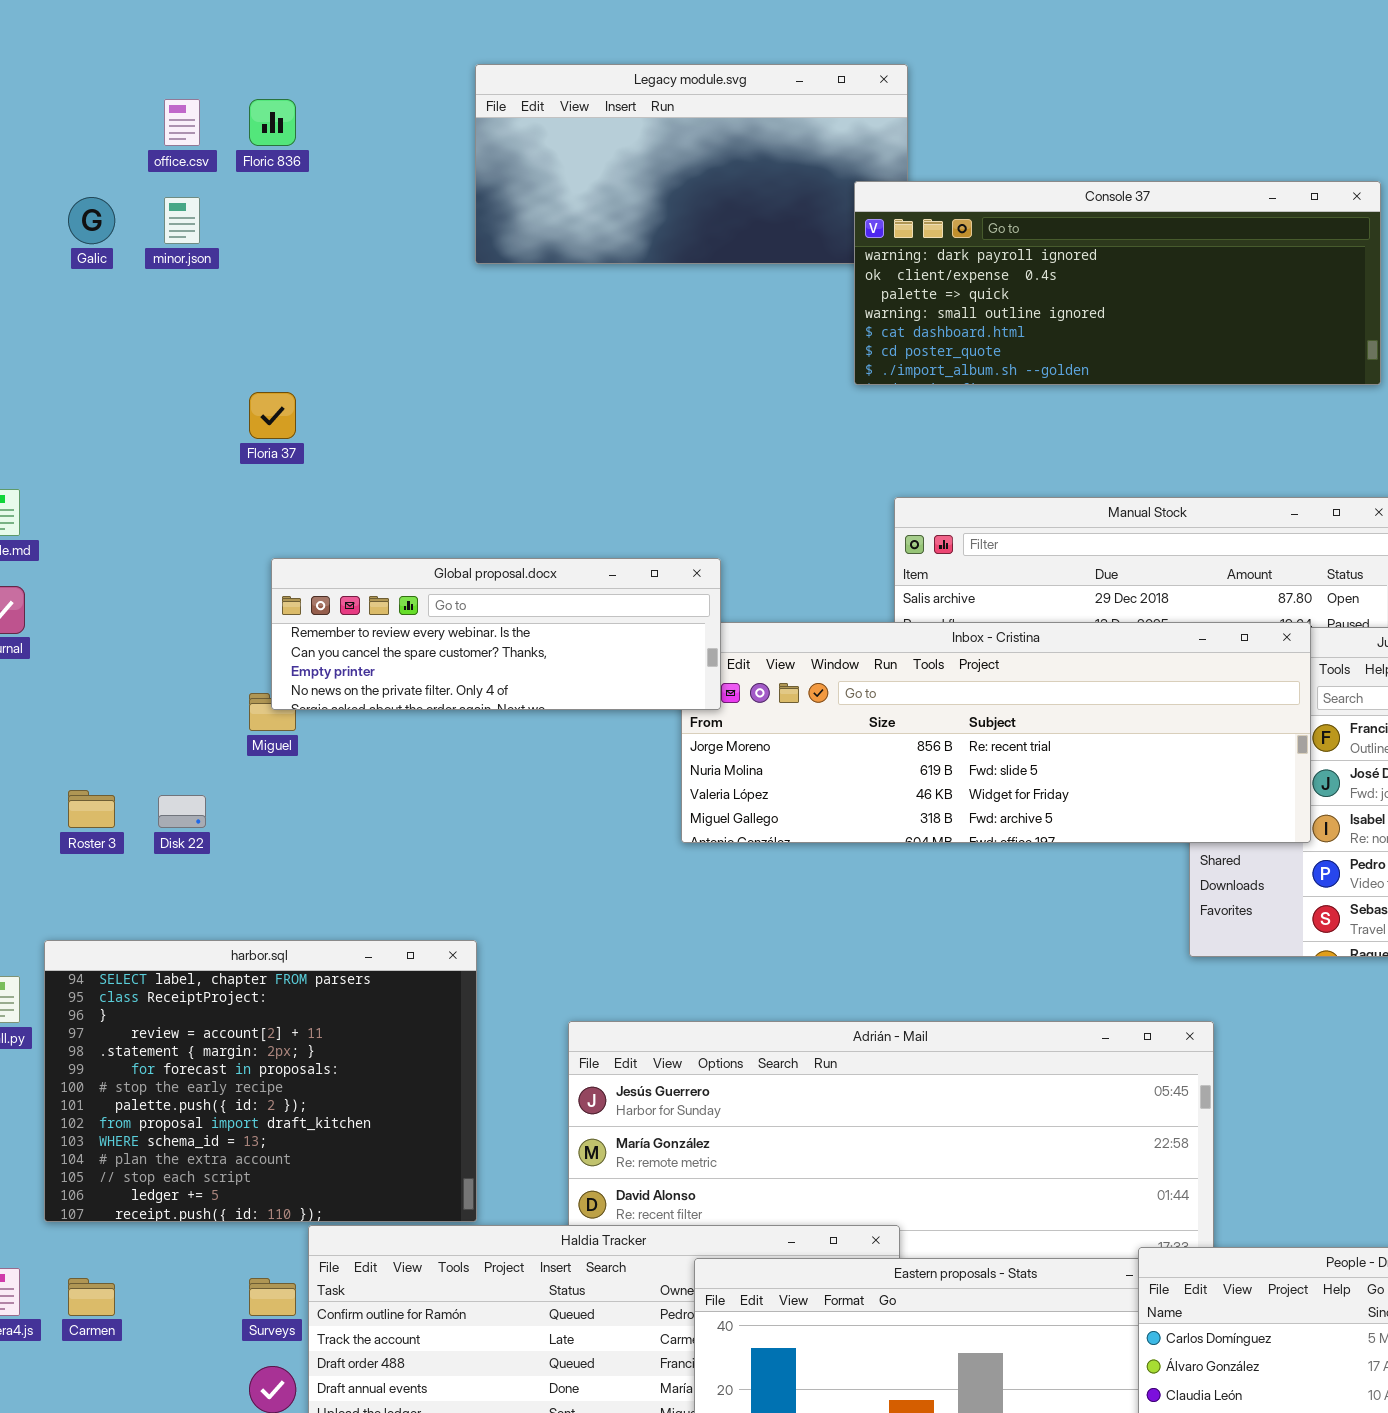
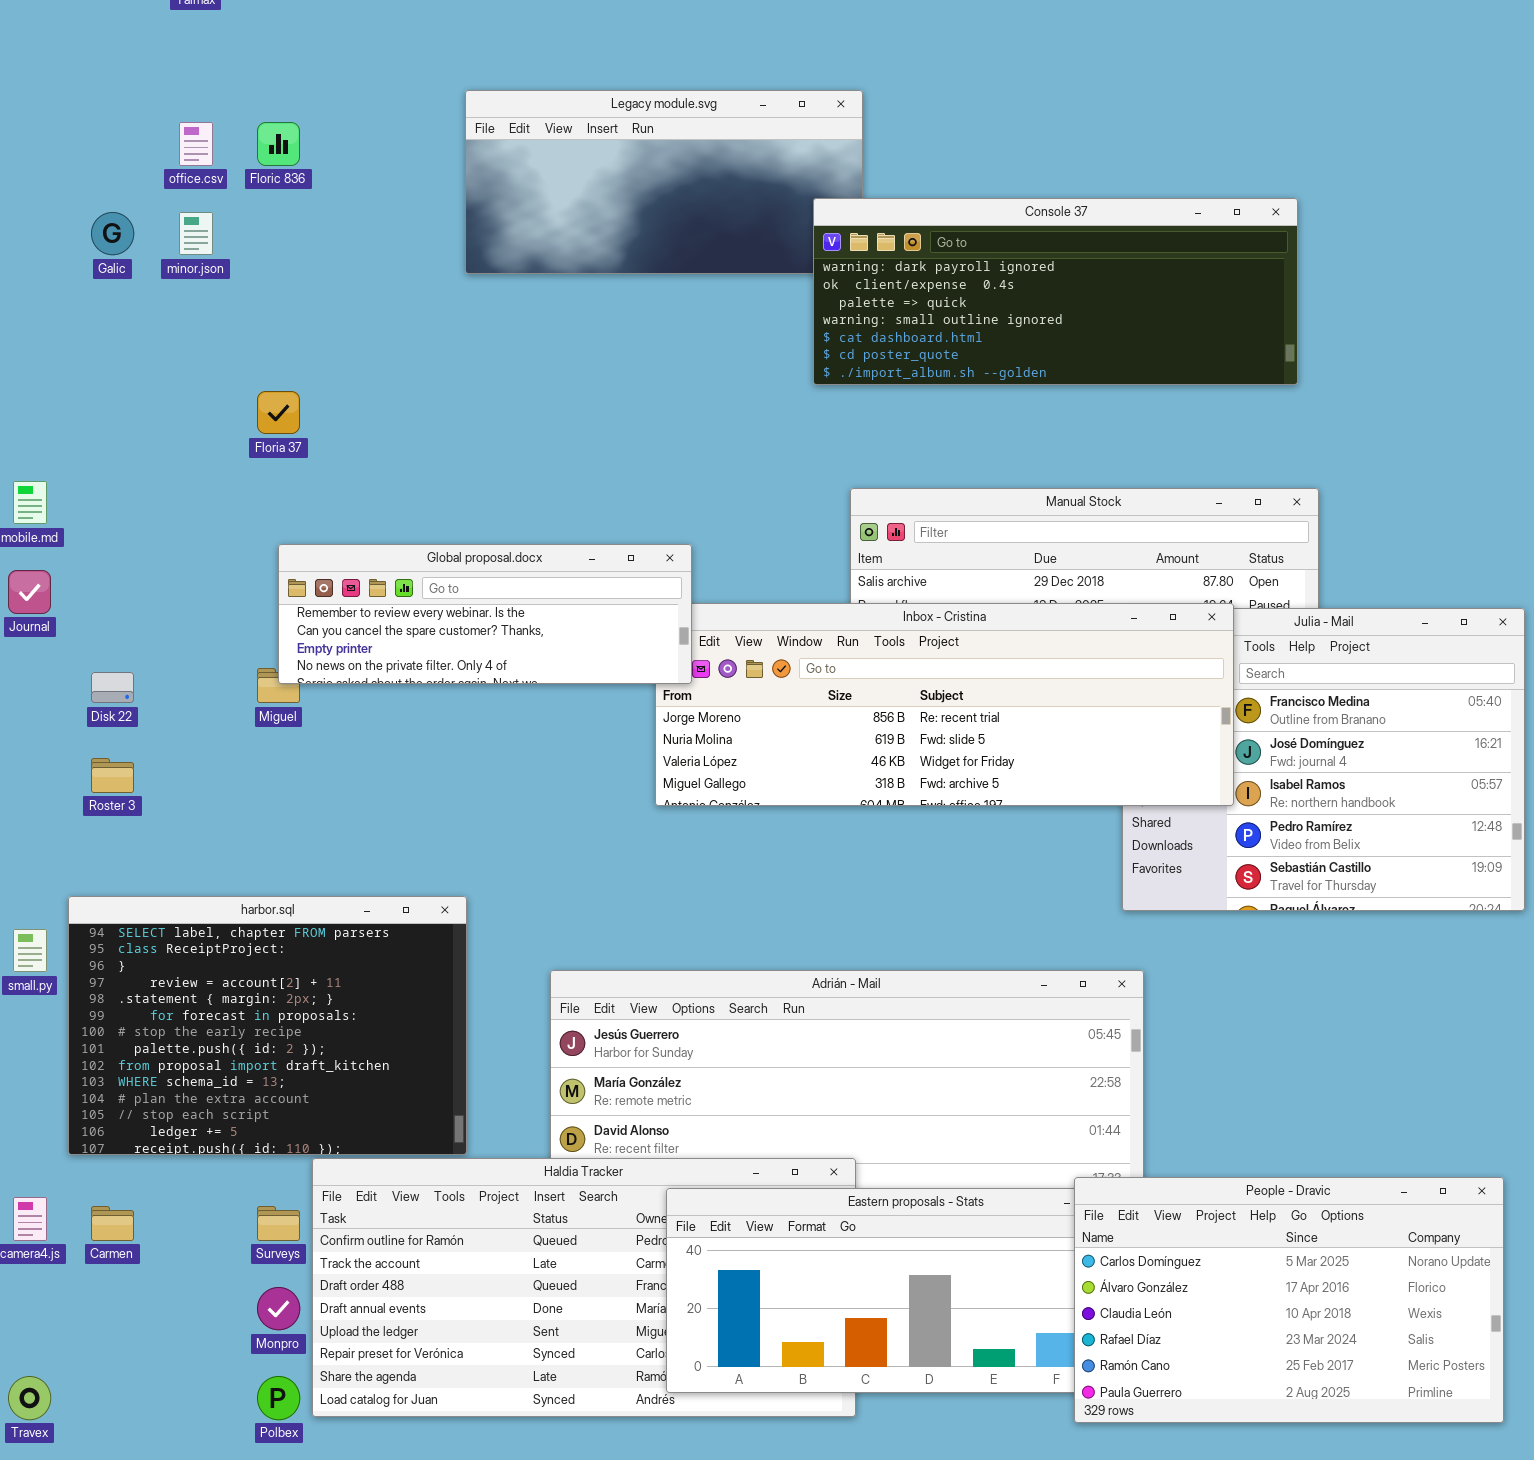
Disk 22: [158,795,206,828] -> [91,672,134,703], moved

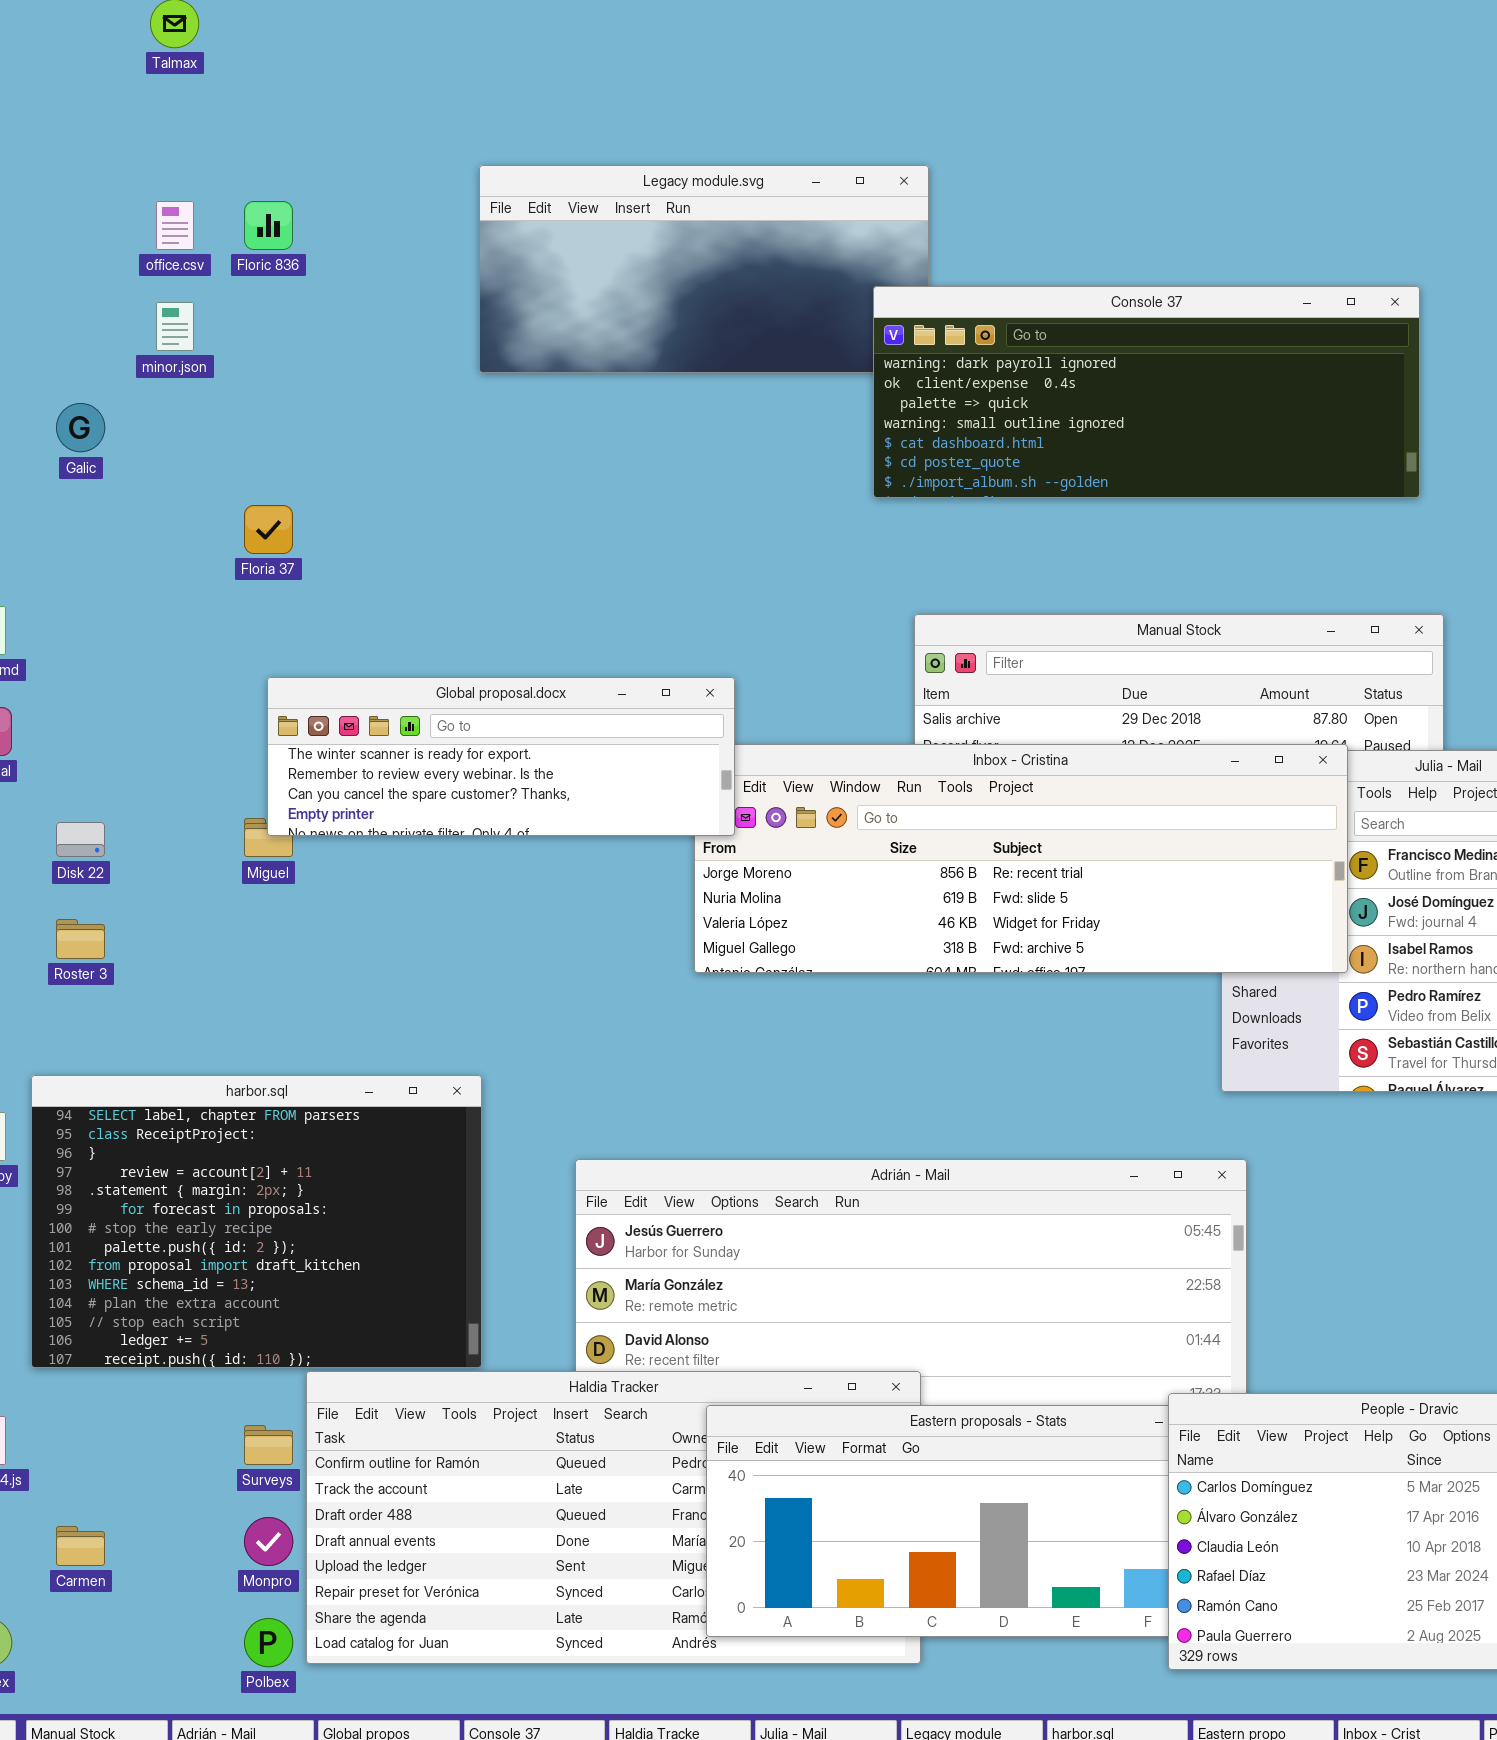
Galic: [91,212,134,255] -> [56,403,105,452], moved
Global proposal.docx: [278,544,692,684] -> [267,677,735,836], scrolled up 1 row
Carmen: [91,1206,134,1241] -> [56,1526,105,1566], moved

